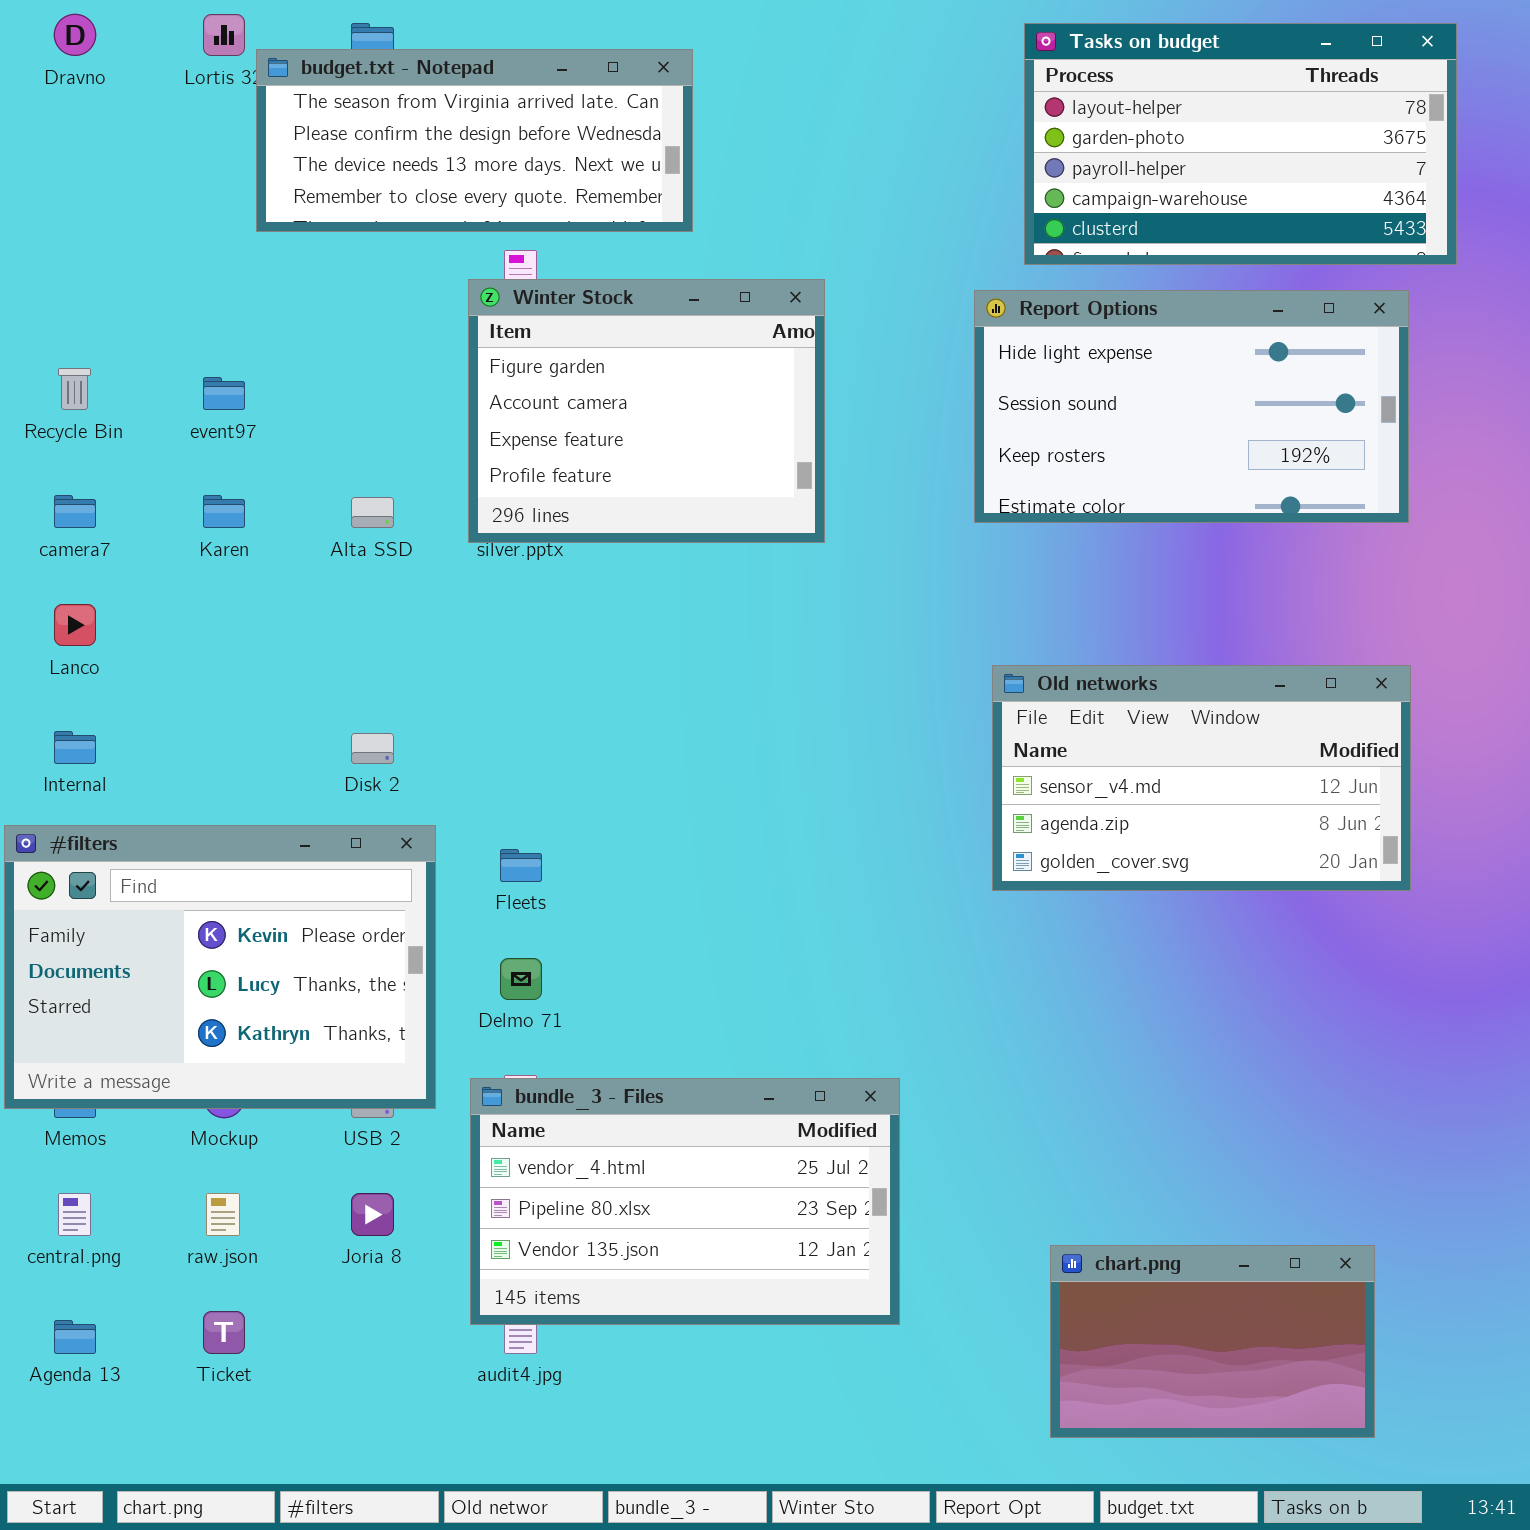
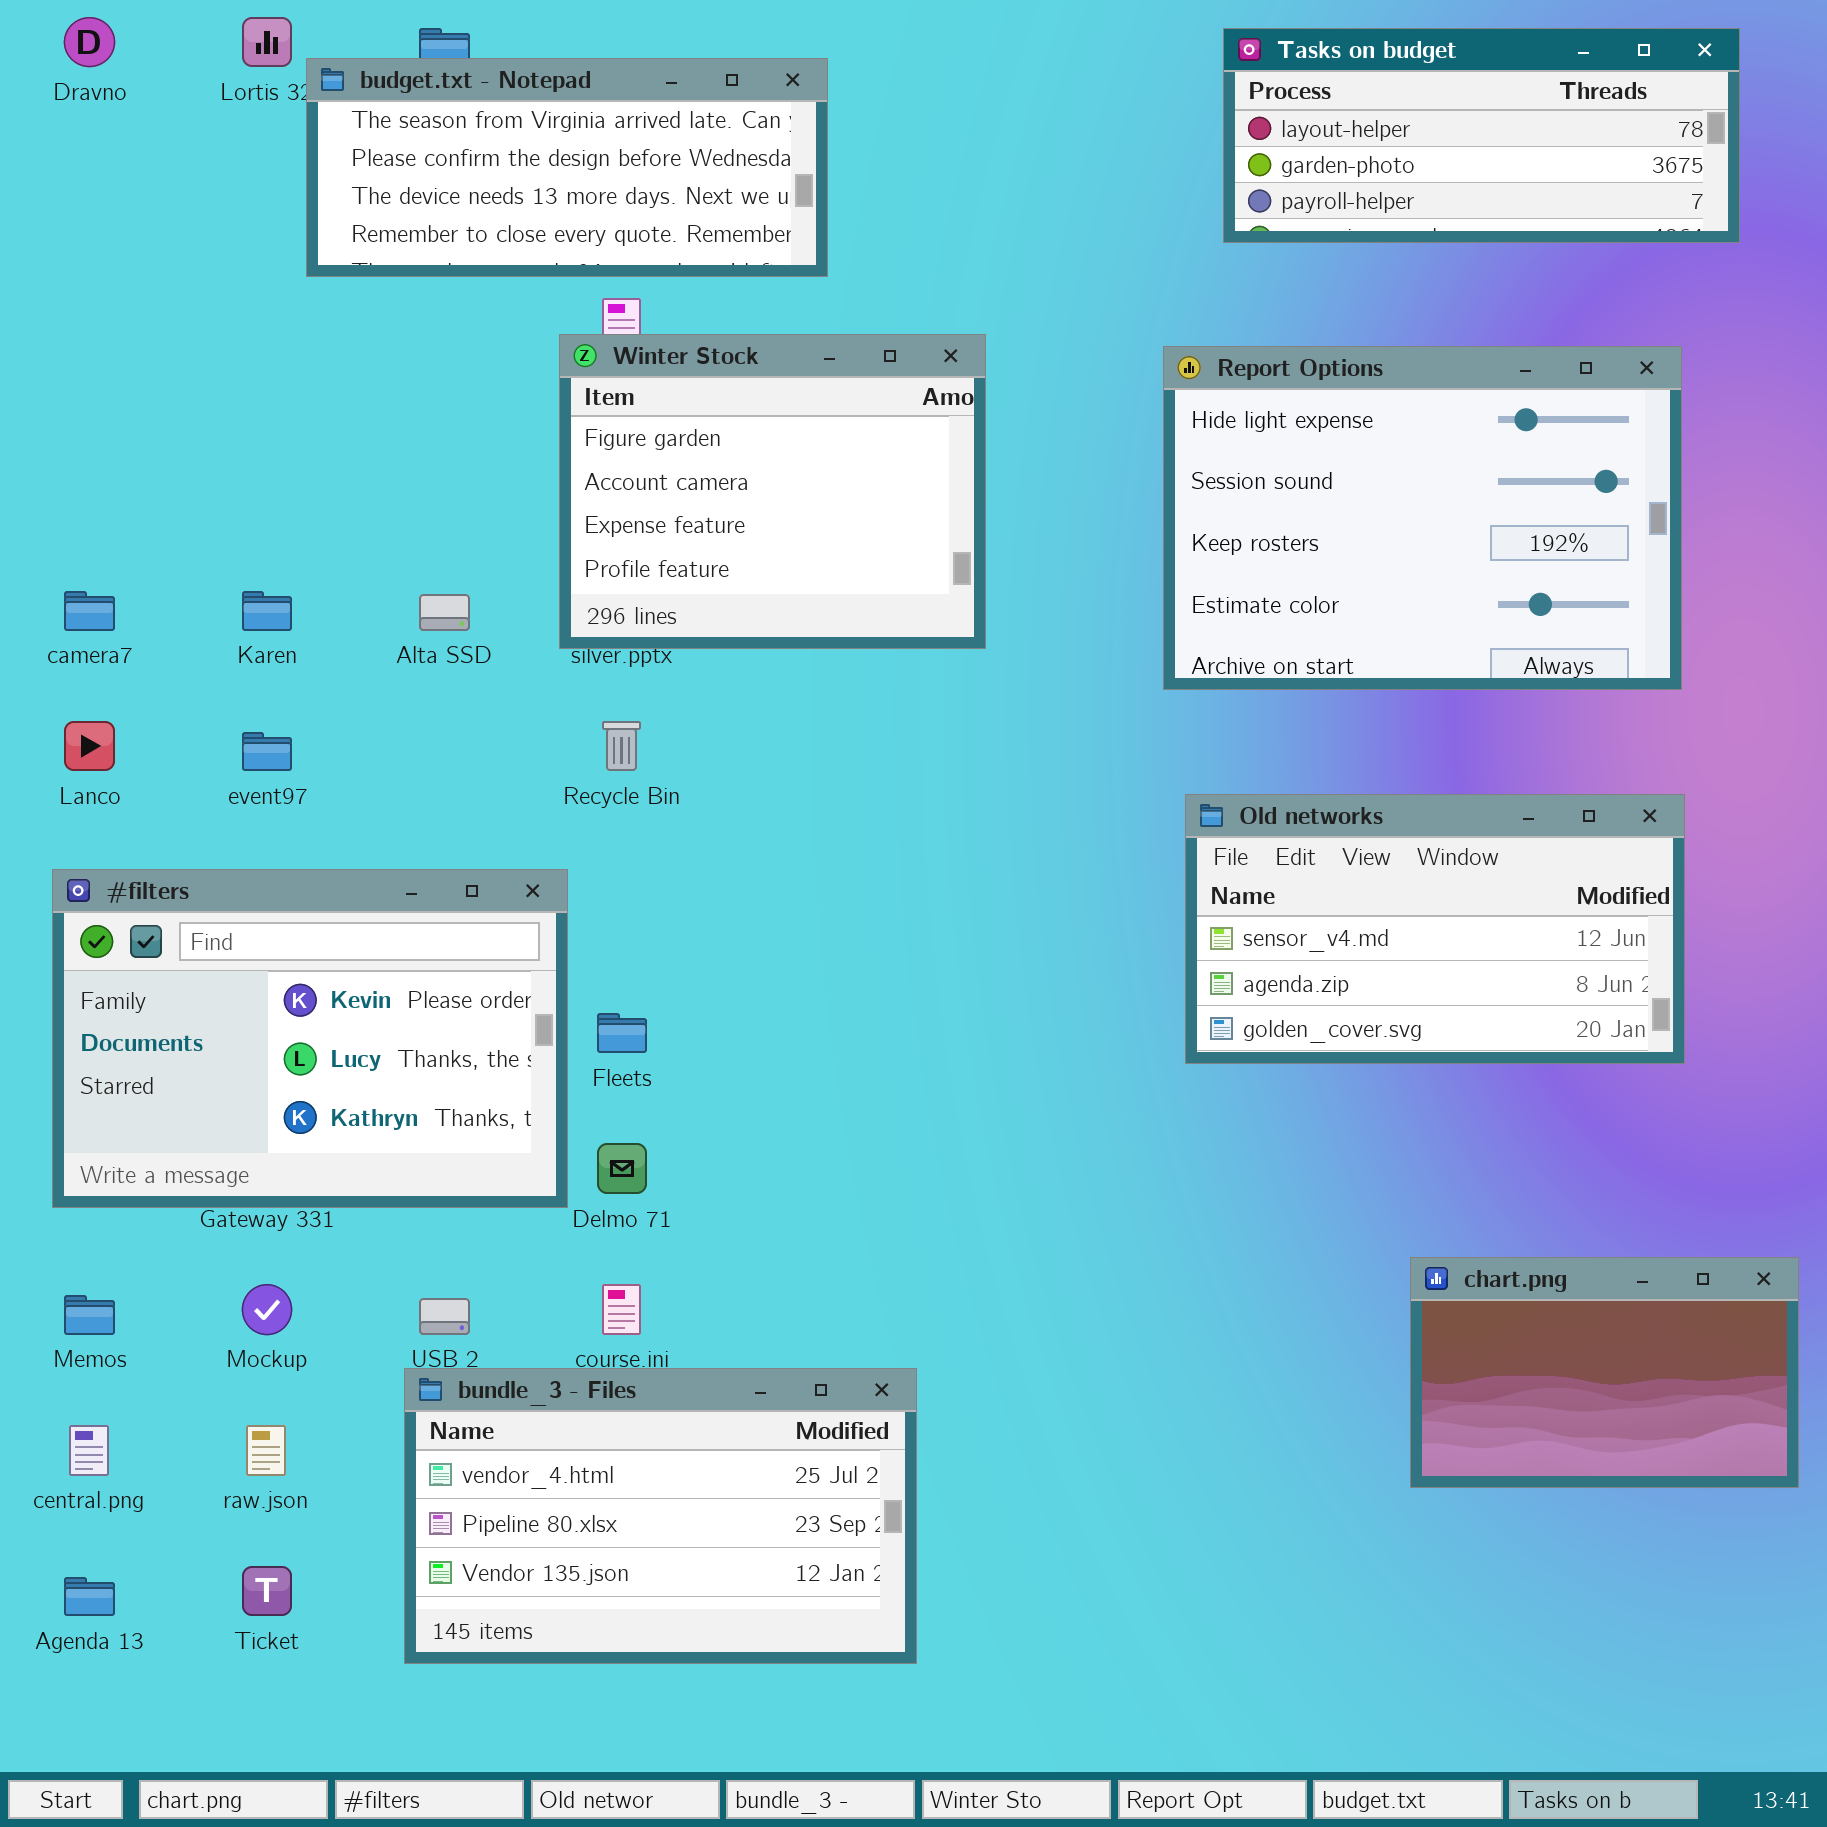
Tasks on budget: [1024,23,1457,265] -> [1223,28,1740,243], resized
Report Options: [974,290,1409,523] -> [1163,346,1682,690], resized
Recycle Bin: [58,368,91,410] -> [602,721,641,771], moved
event97: [203,377,245,410] -> [242,732,292,771], moved
#filters: [4,825,436,1109] -> [52,869,568,1208], moved
bundle_3 - Files: [470,1078,900,1325] -> [404,1368,917,1664], moved
chart.png: [1050,1245,1375,1438] -> [1410,1257,1799,1488], moved

